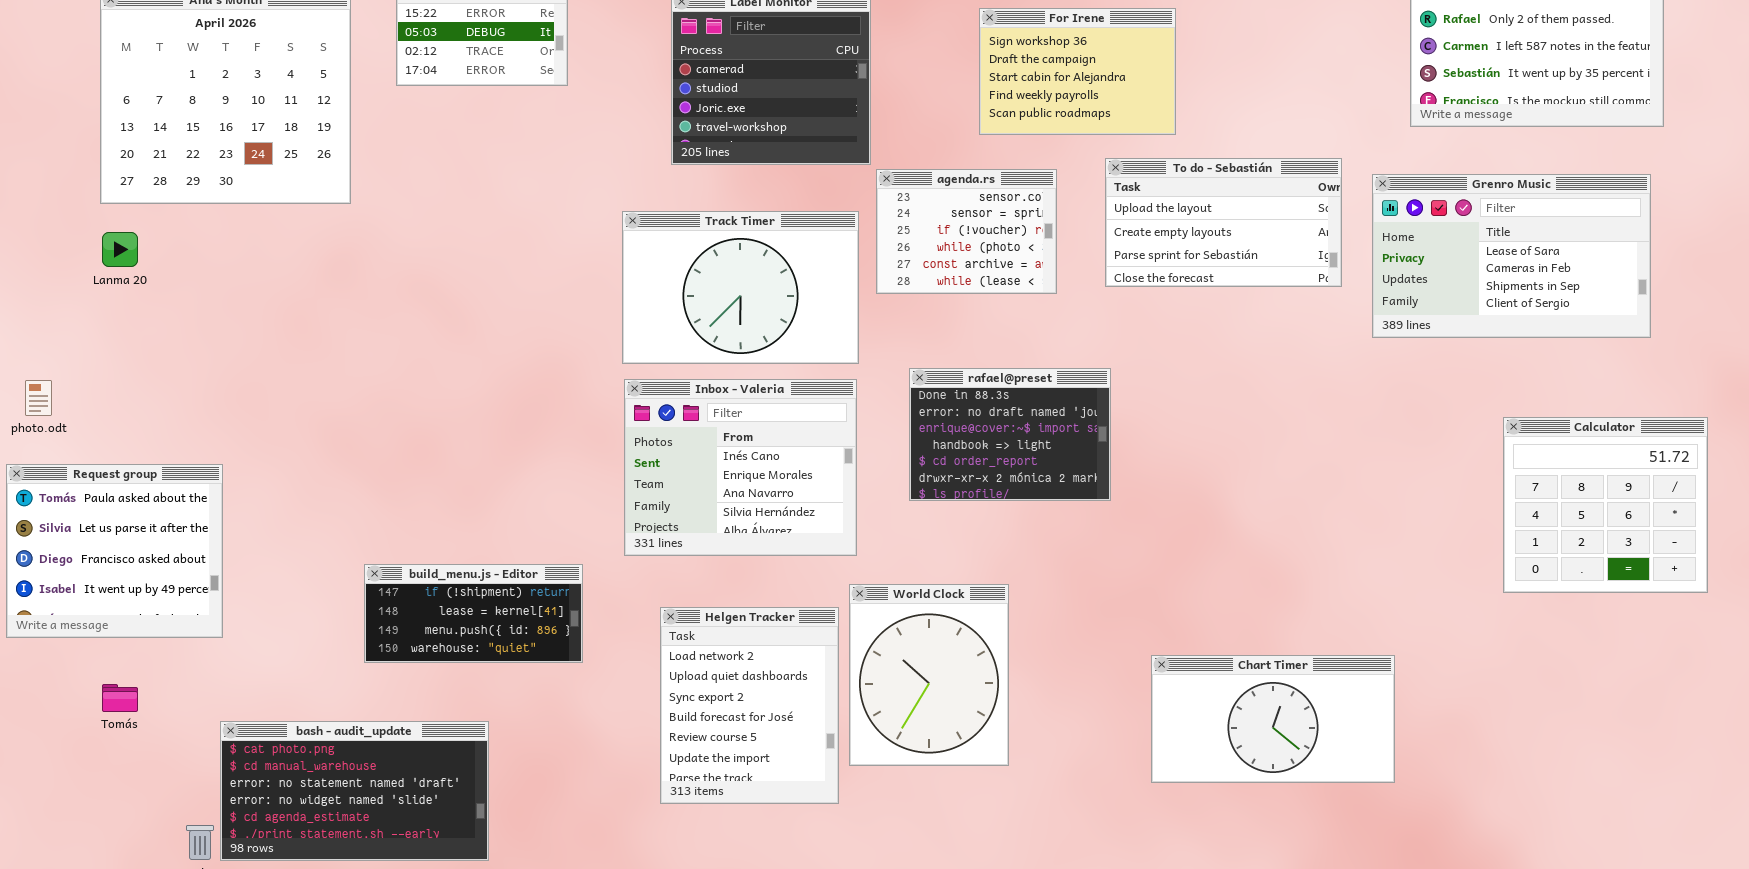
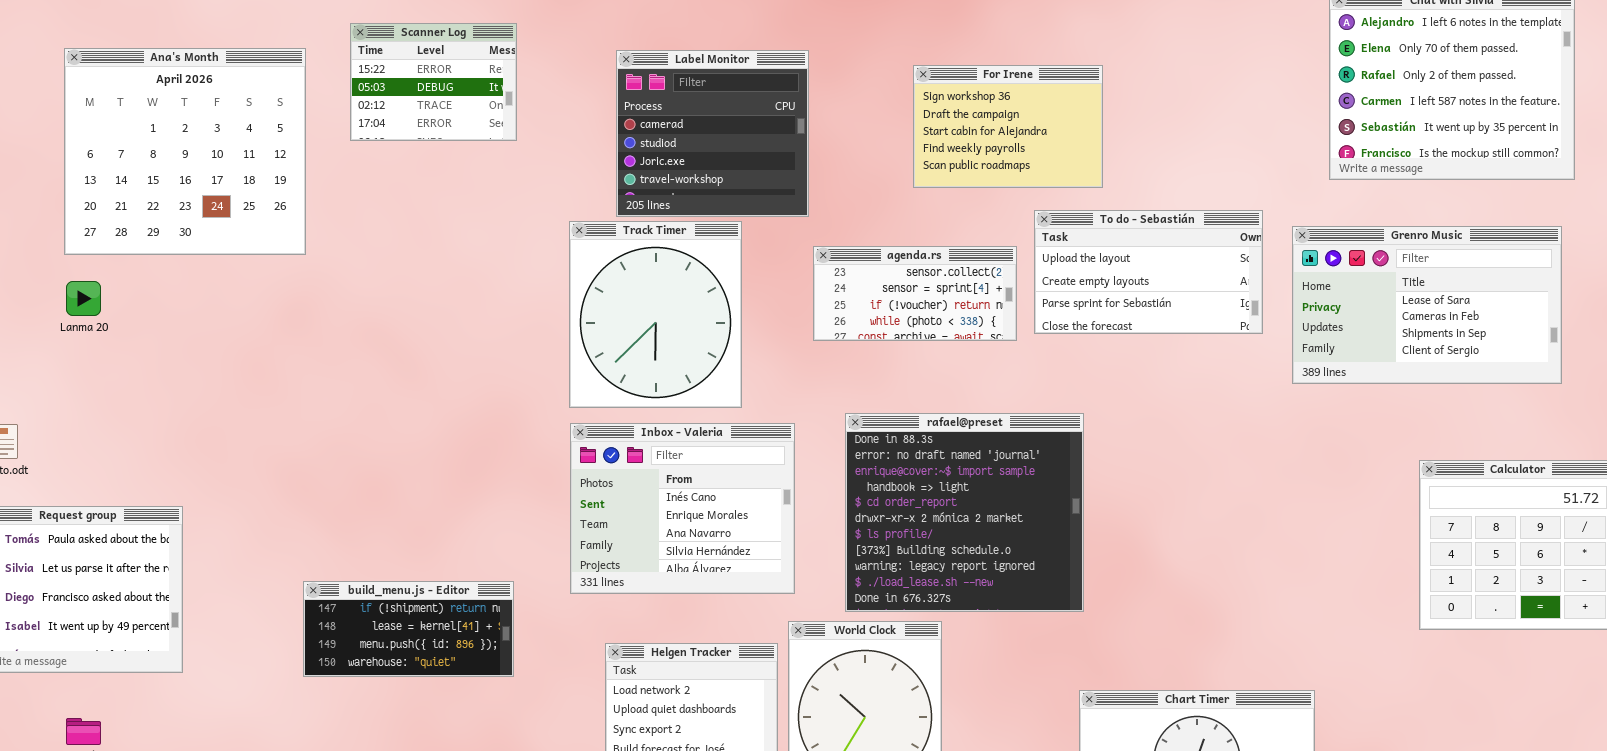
agenda.rs: [876,169,1057,294] -> [813,246,1017,341], resized
Track Timer: [622,211,859,364] -> [569,221,742,408], resized
rafael@preset: [909,368,1111,501] -> [845,413,1084,612], resized
build_menu.js - Editor: [364,564,583,663] -> [303,581,514,677], moved

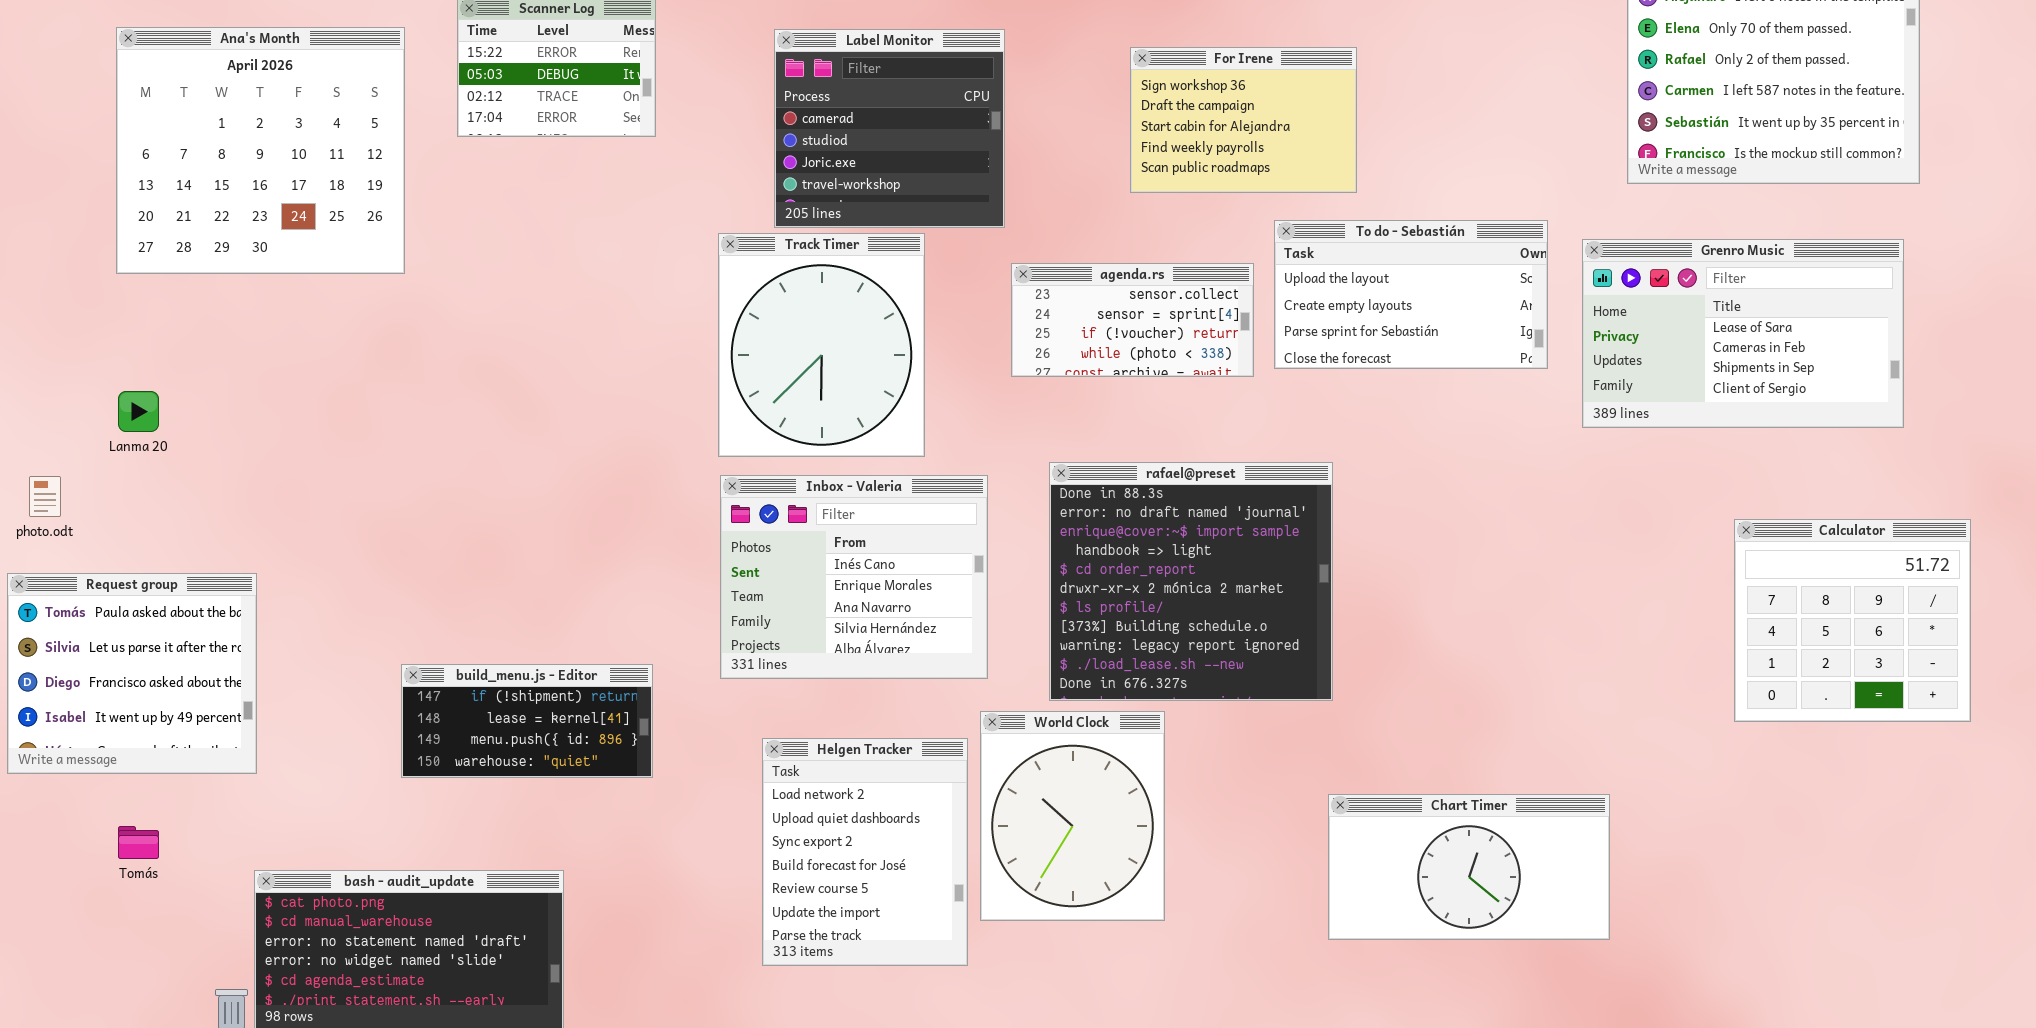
Lanma 20: [66,281,101,316] -> [118,391,159,432], moved

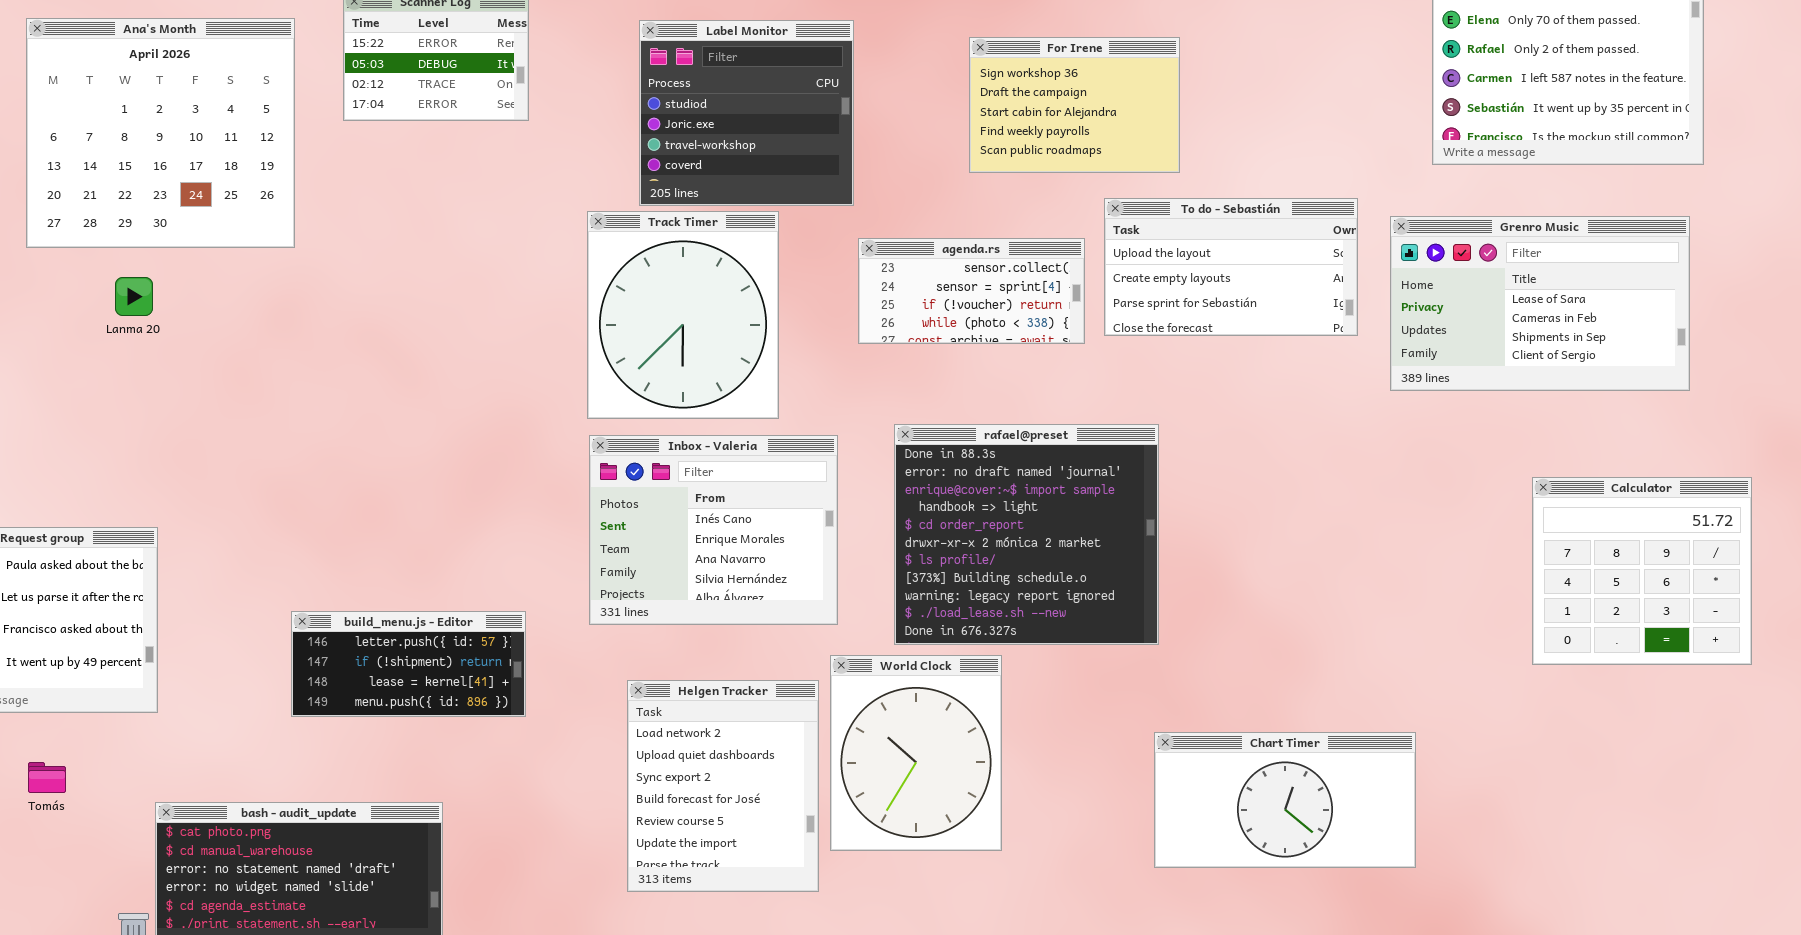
Label Monitor: [774,29,1005,228] -> [639,20,854,206], scrolled down 1 row
Lanma 20: [118,391,159,432] -> [115,277,153,316], moved
build_menu.js - Editor: [401,664,653,778] -> [291,611,526,717], scrolled up 1 row

